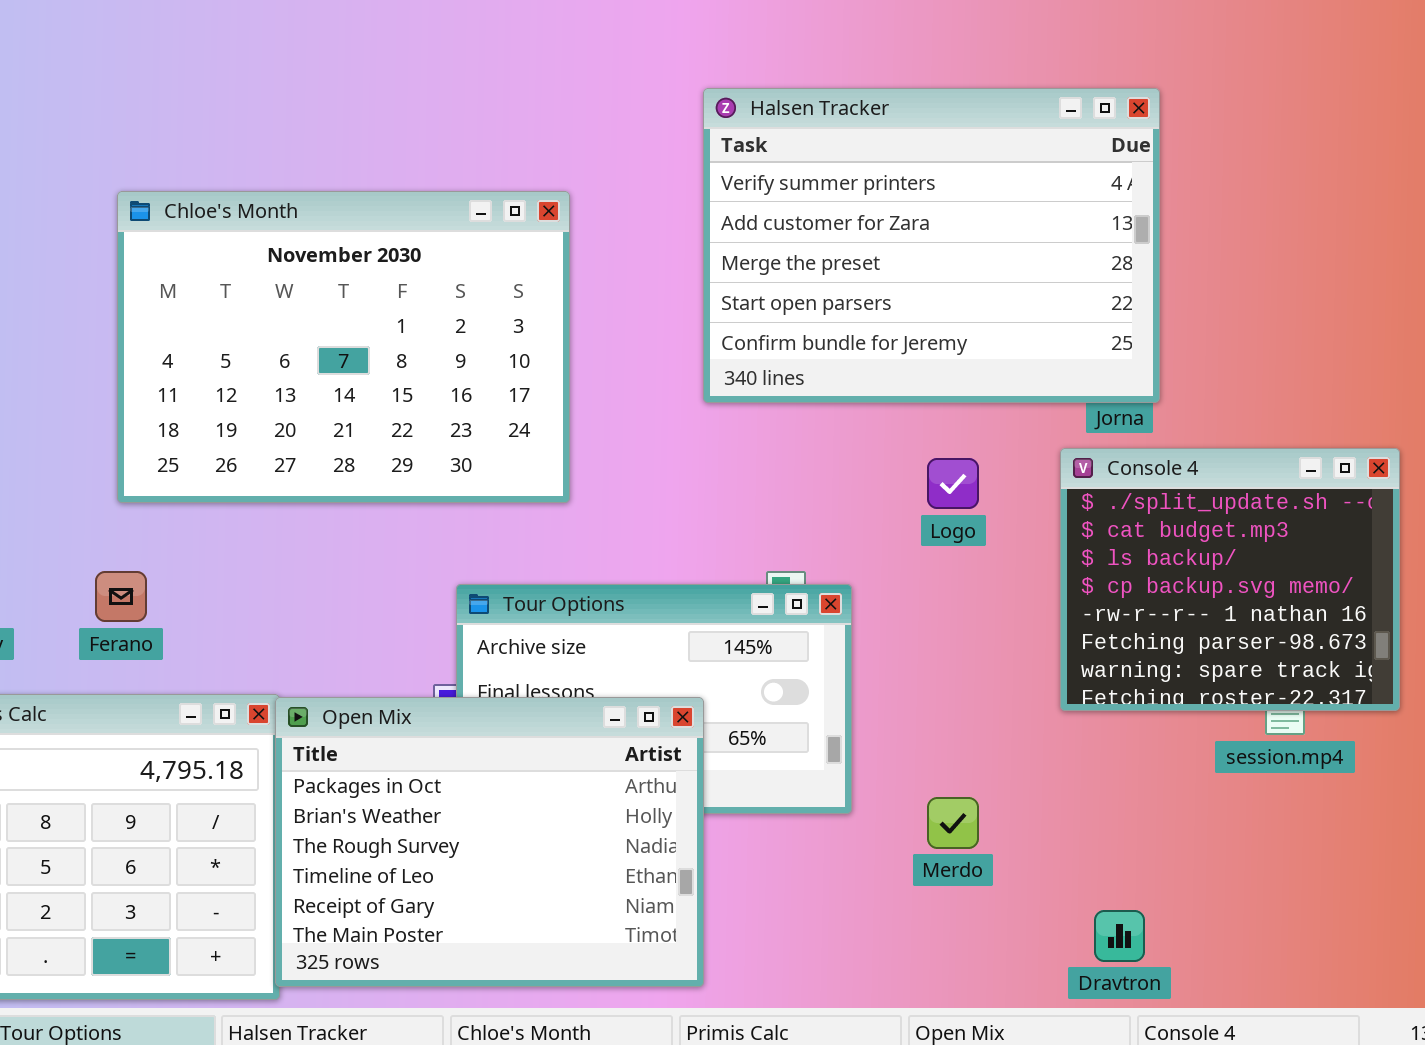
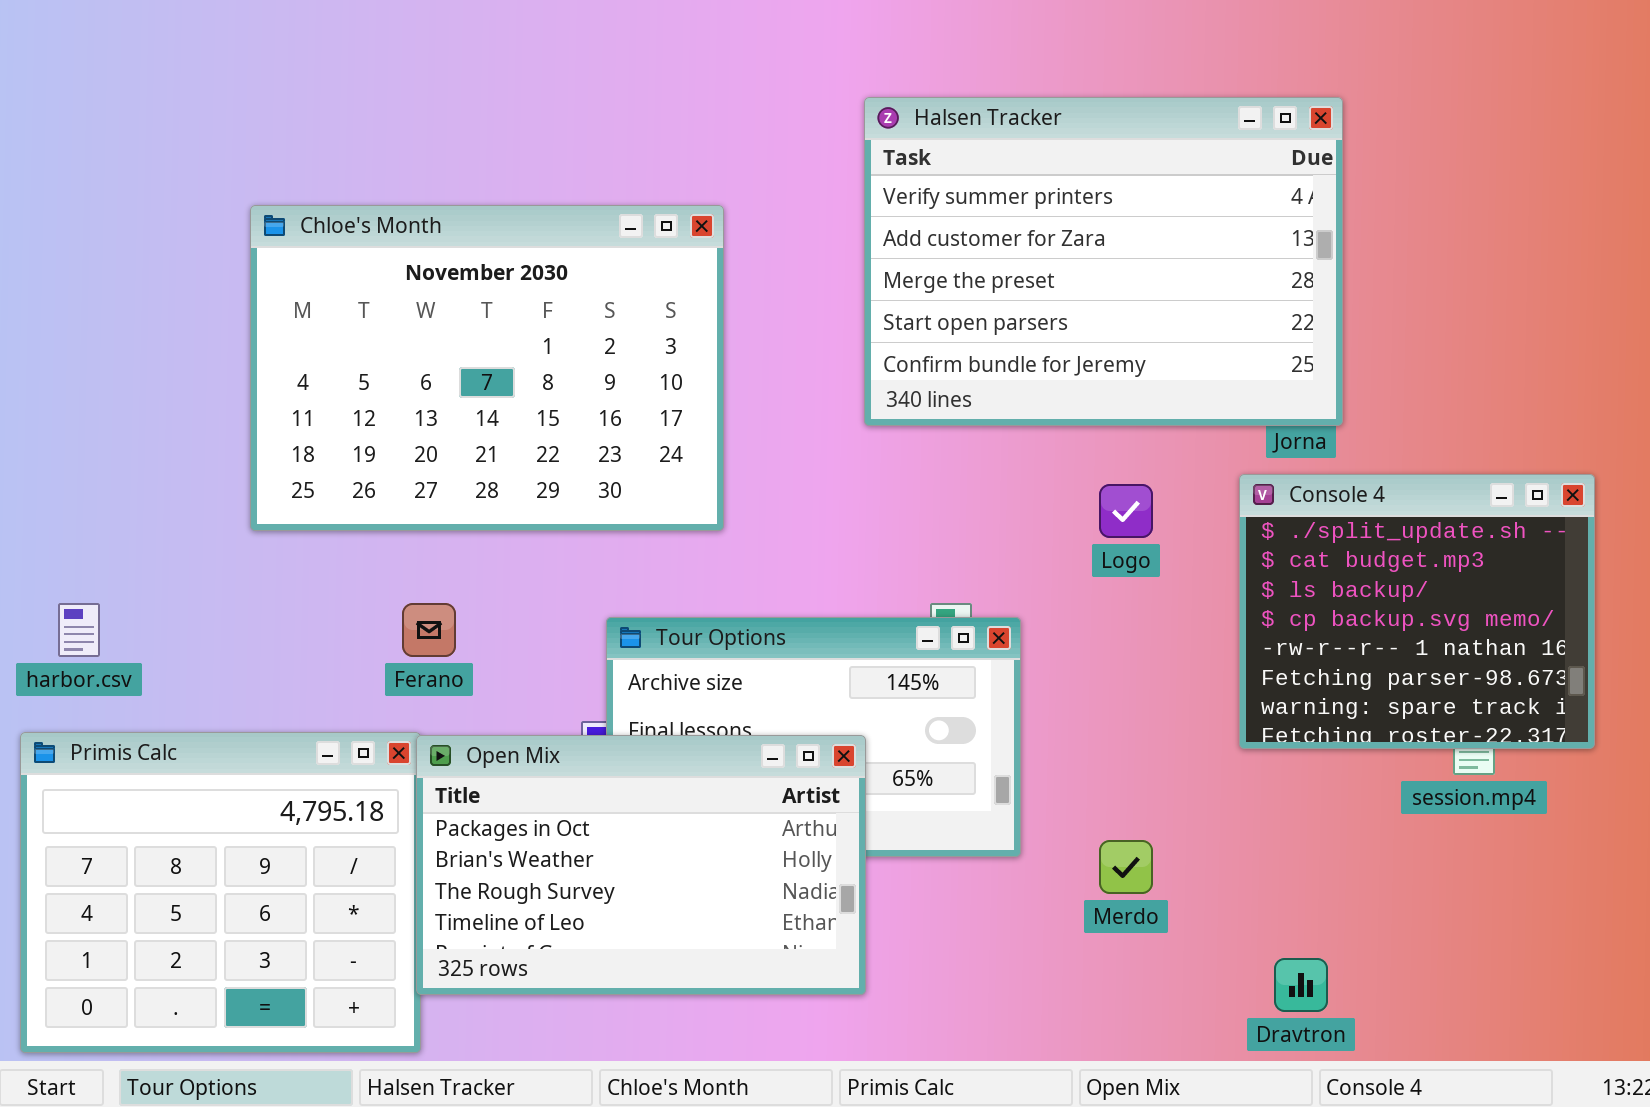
Ferano: [95,571,147,622] -> [402,603,456,657], moved
Open Mix: [275,697,704,987] -> [416,735,866,995], resized

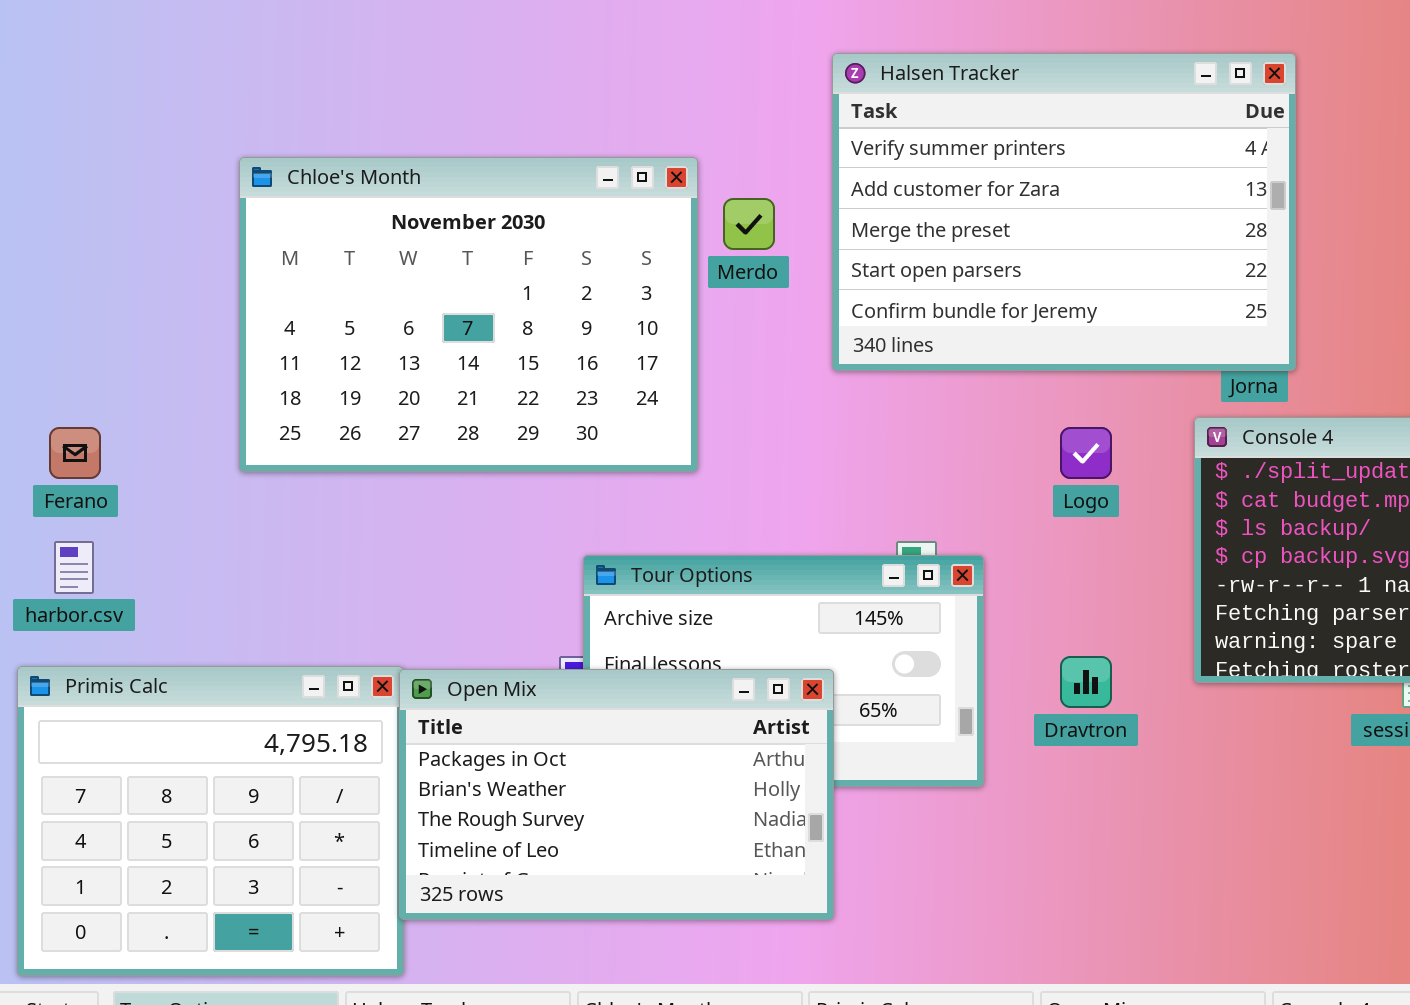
Ferano: [402,603,456,657] -> [49,427,101,479], moved
Merdo: [1099,840,1153,894] -> [723,198,775,250], moved
Dravtron: [1274,958,1328,1012] -> [1060,656,1112,708], moved

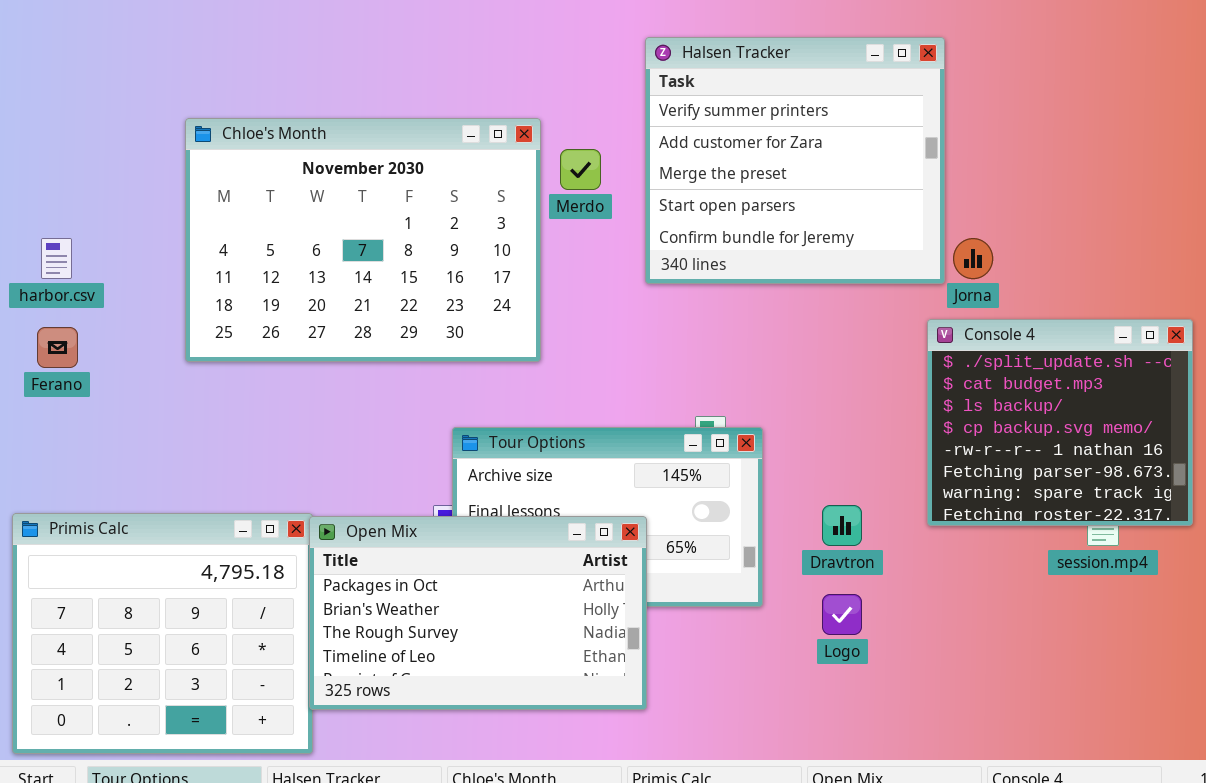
Halsen Tracker: [832,53,1296,371] -> [645,37,945,284], resized
Logo: [1060,427,1112,479] -> [822,594,862,635], moved
harbor.csv: [54,541,94,594] -> [41,238,72,279], moved

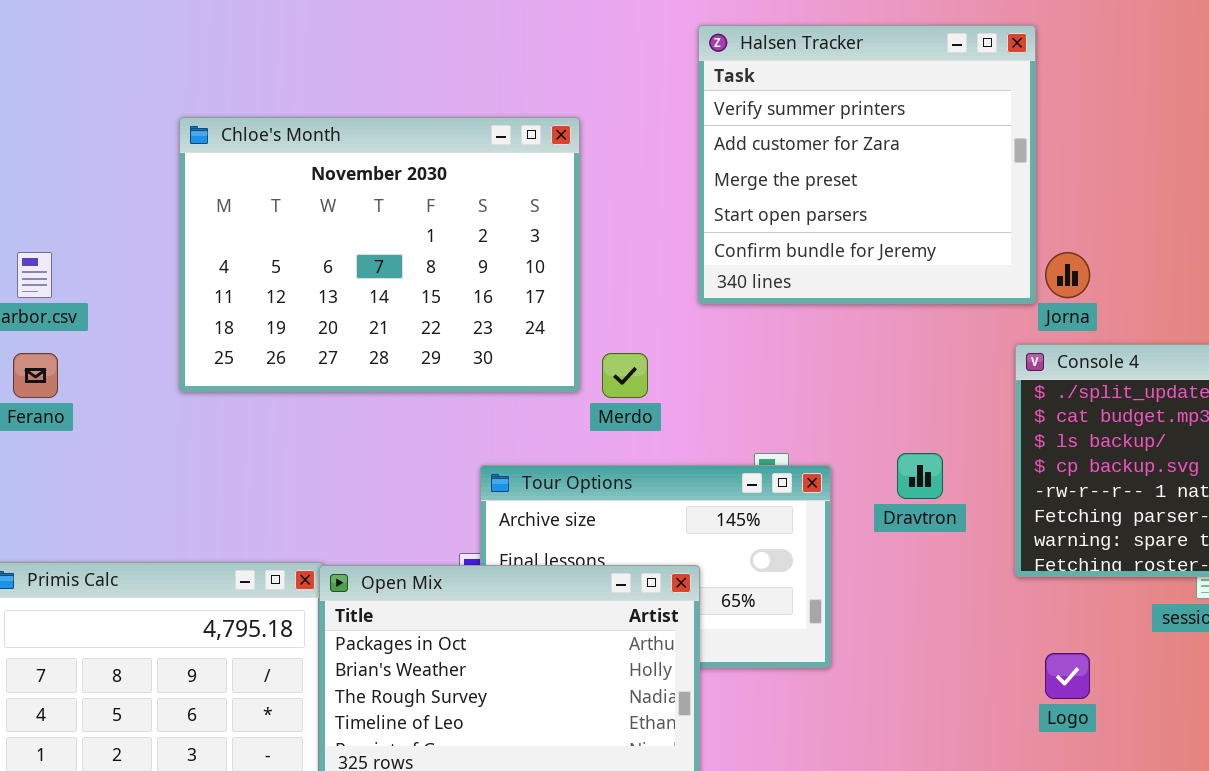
Merdo: [560,149,601,190] -> [602,353,648,398], moved
Dravtron: [822,505,862,546] -> [897,453,943,499], moved
Logo: [822,594,862,635] -> [1045,653,1090,699], moved

